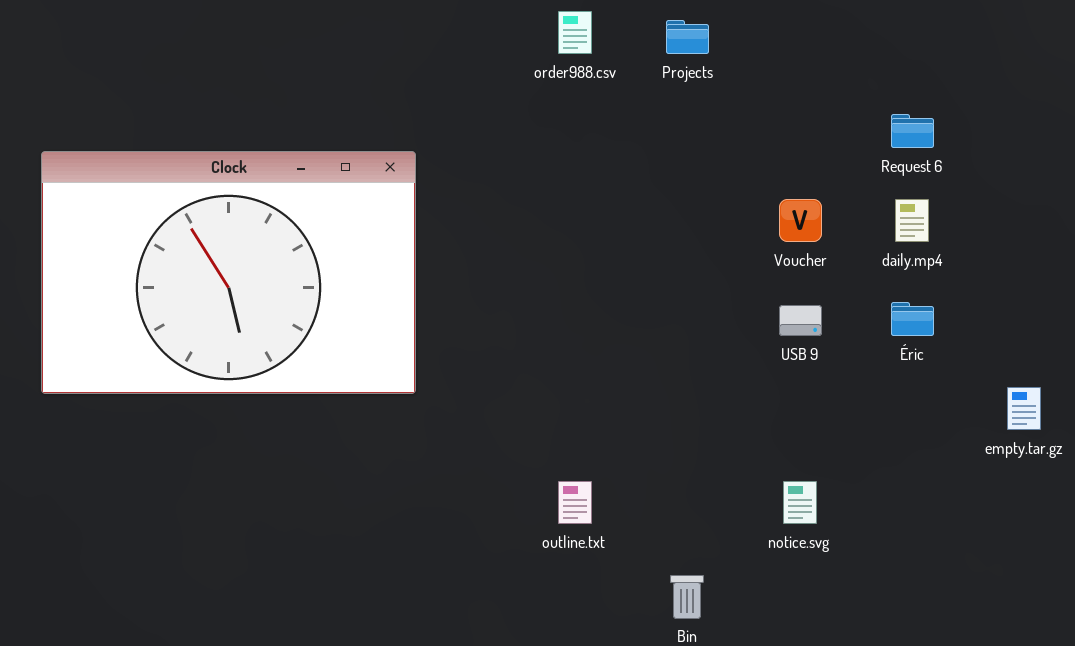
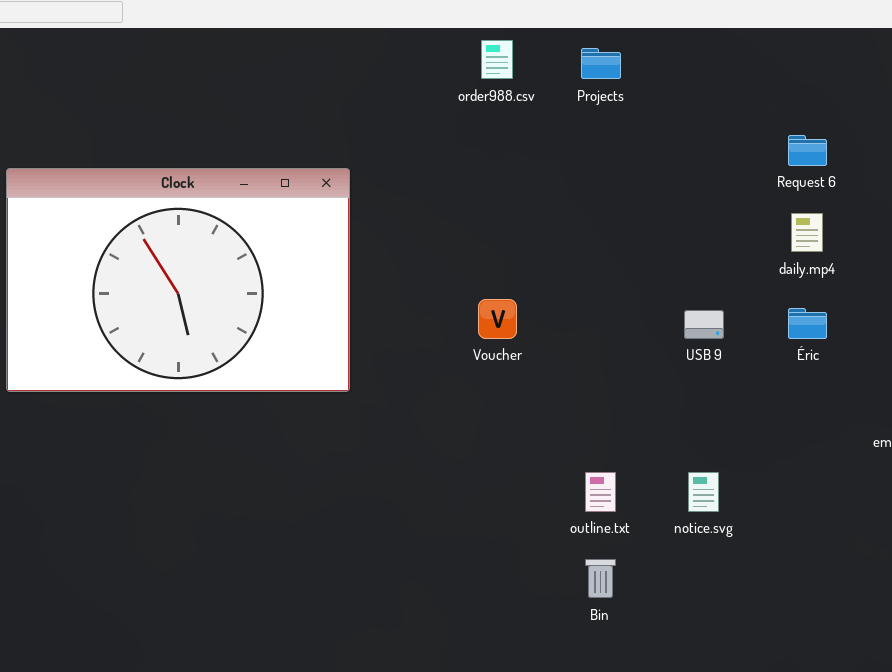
Voucher: [779,199,822,242] -> [478,299,517,339], moved
outline.txt: [558,481,592,524] -> [585,472,616,512], moved

